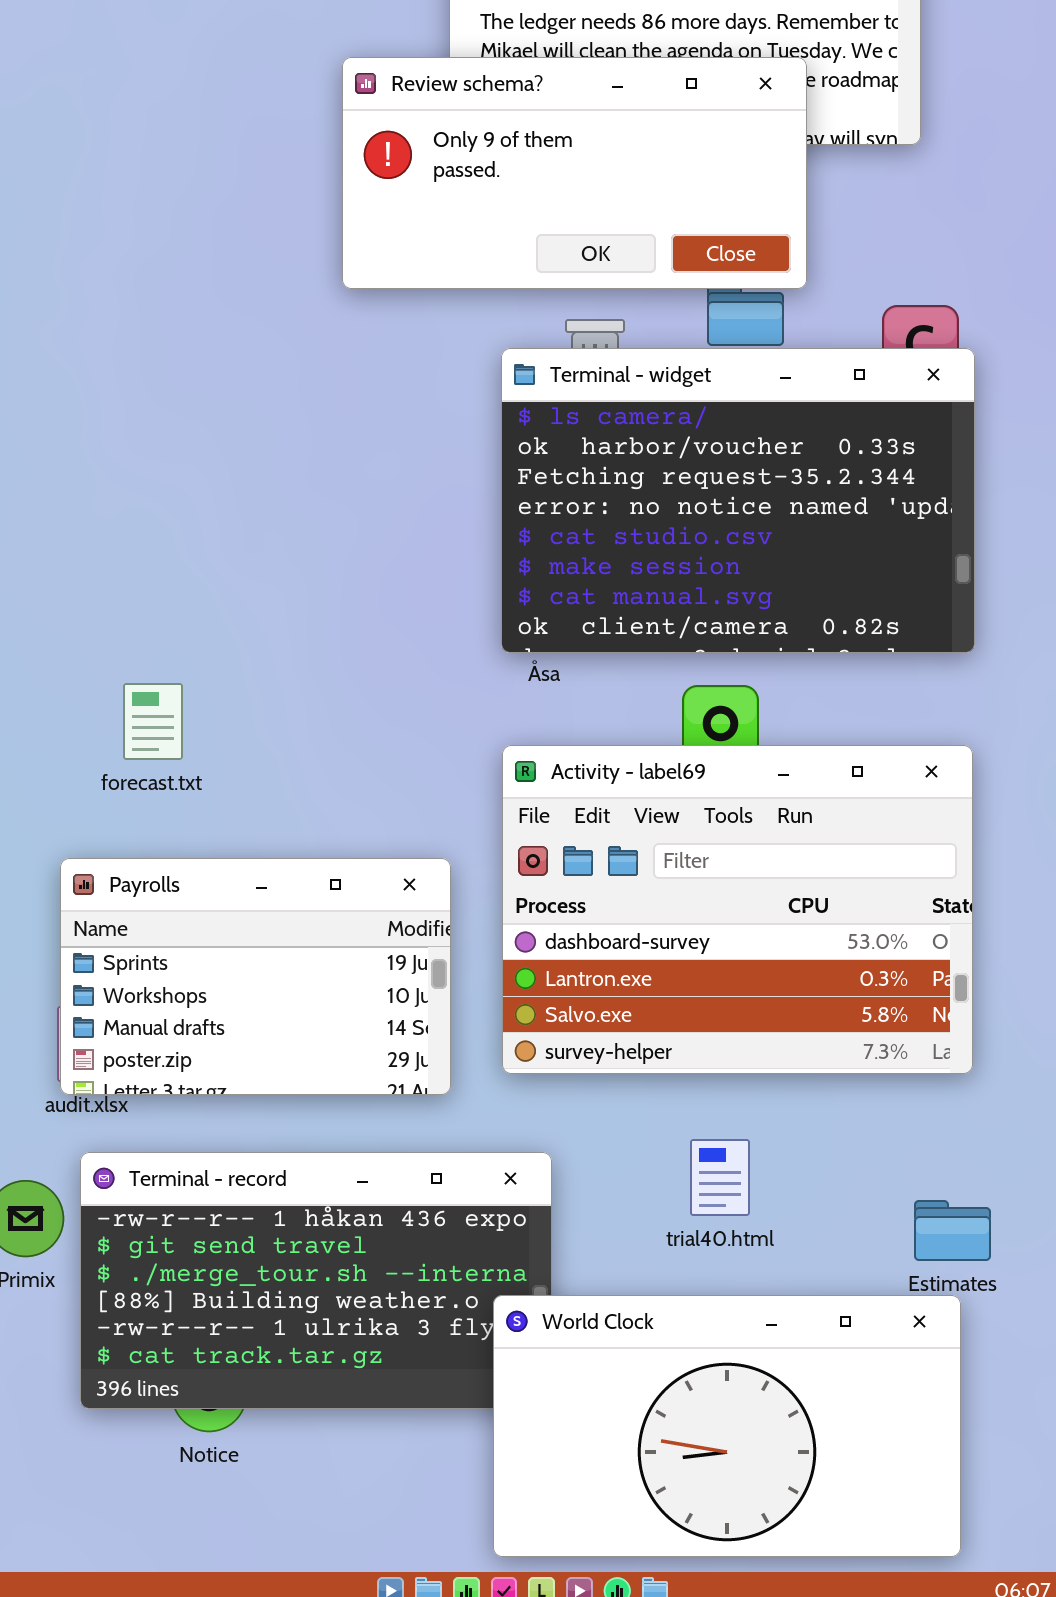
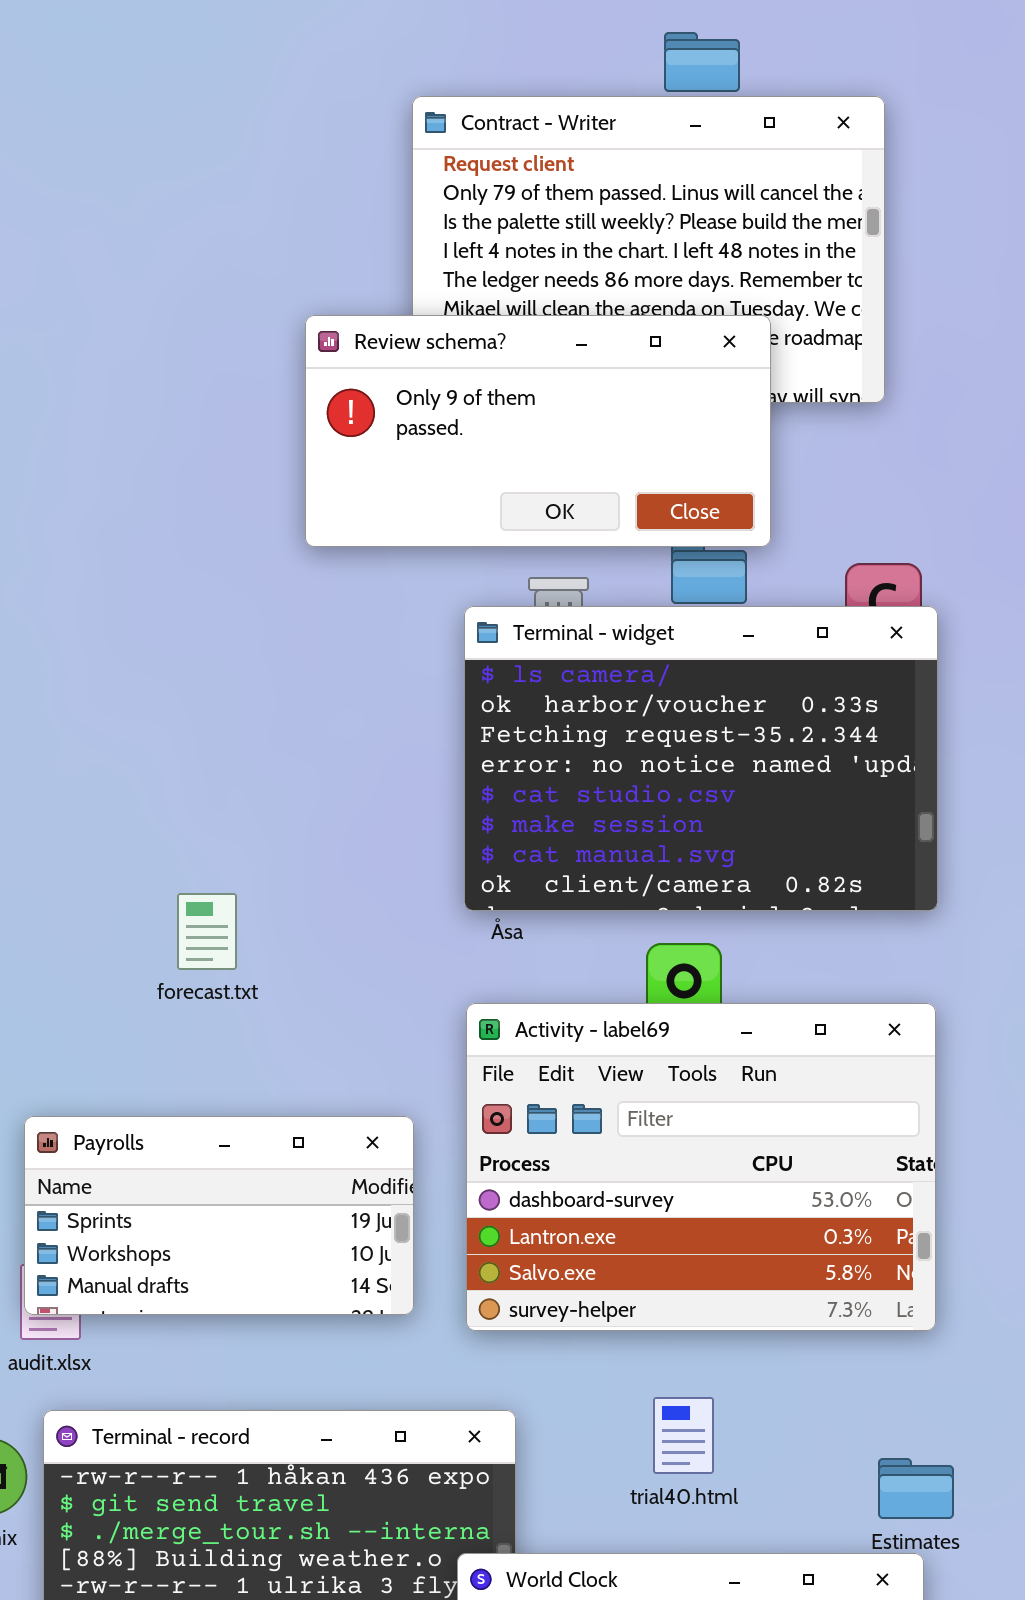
forecast.txt: [123,683,183,760] -> [177,893,237,970], moved
Payrolls: [60,858,451,1095] -> [24,1116,414,1315], resized

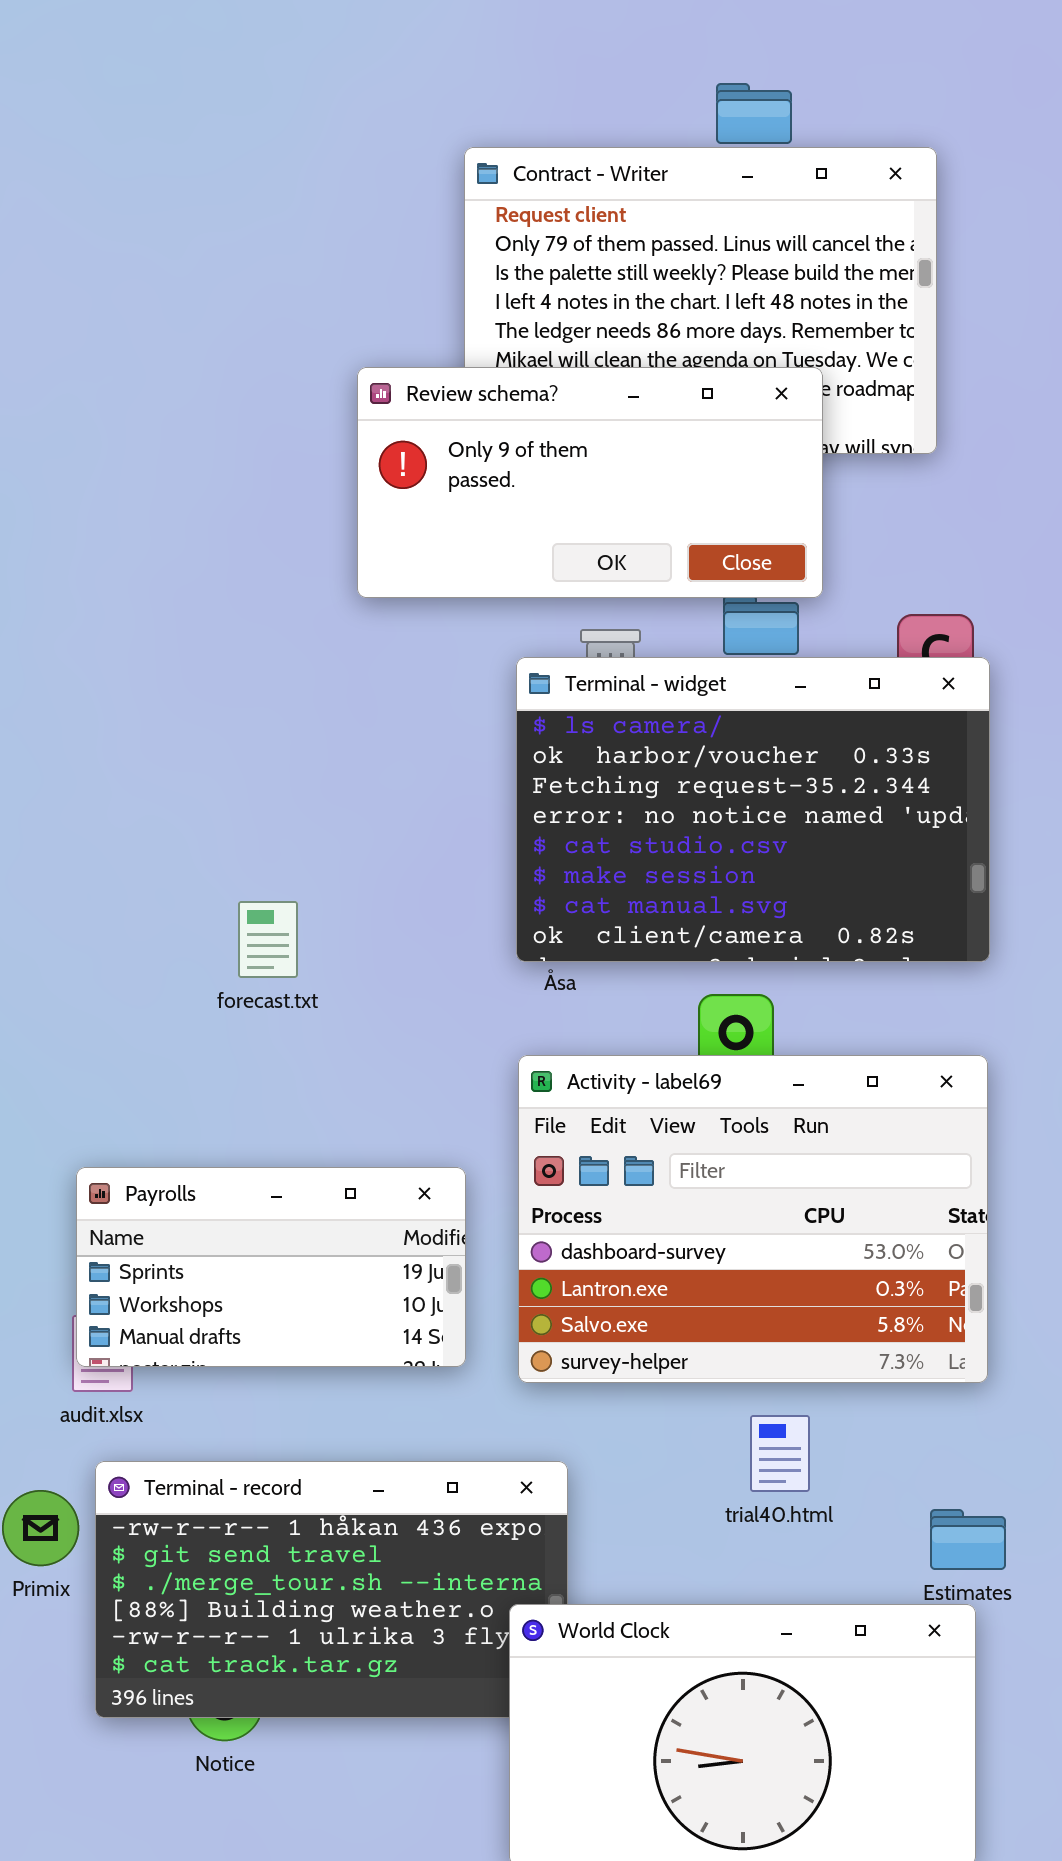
forecast.txt: [177,893,237,970] -> [238,901,298,978], moved
trial40.html: [653,1397,714,1474] -> [750,1415,810,1492], moved

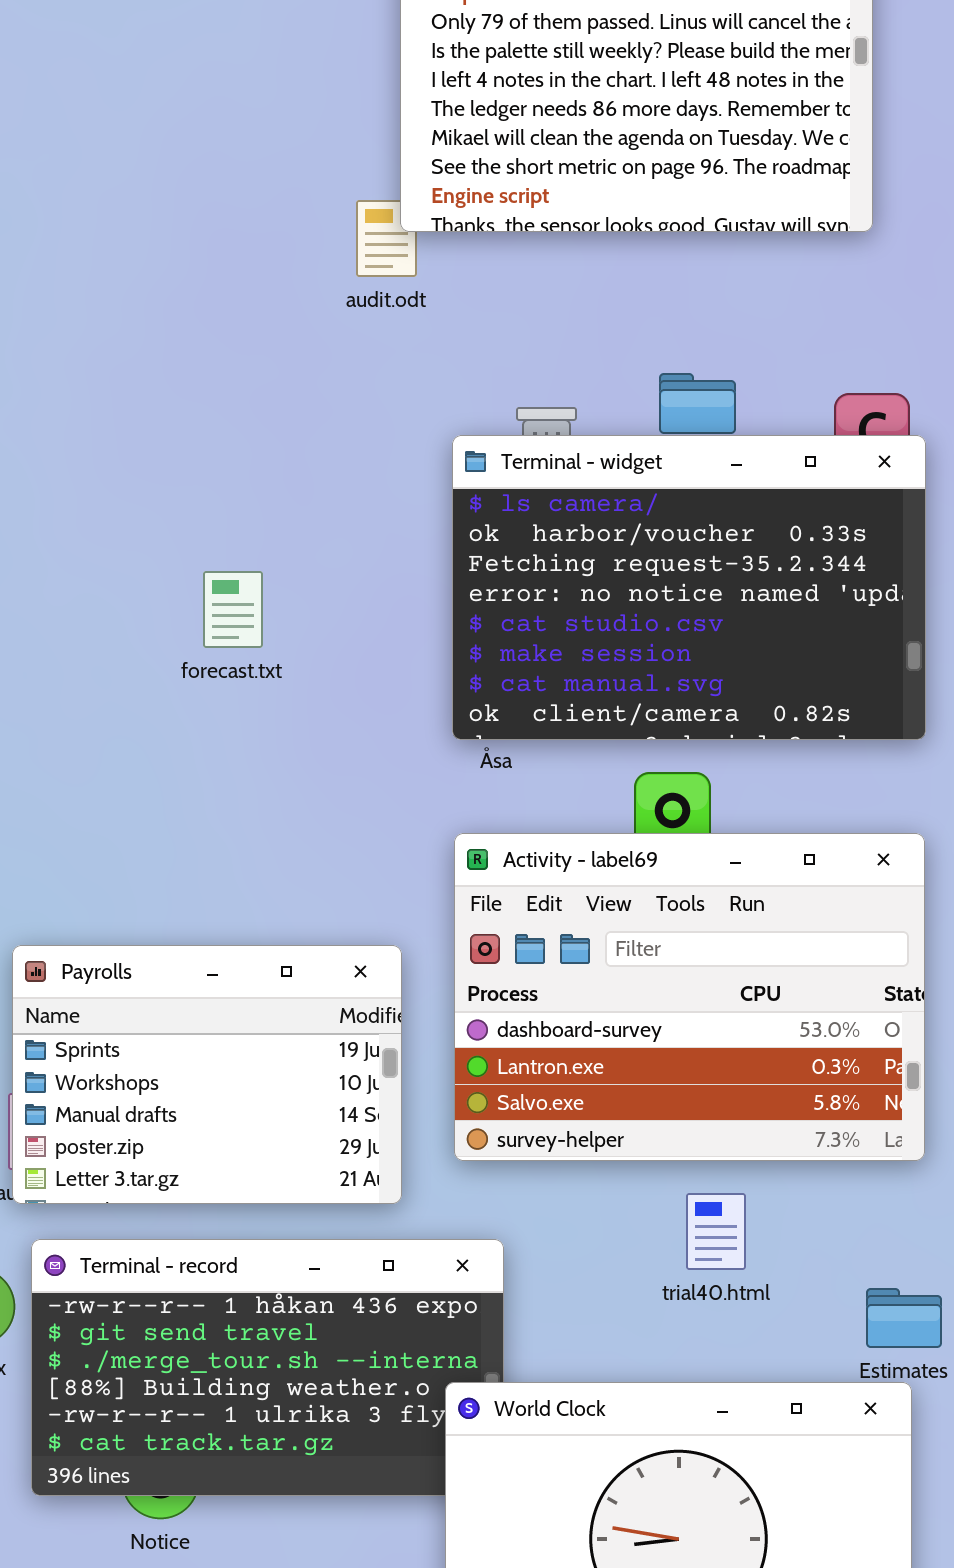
Review schema?: [357,367,823,598] -> none, closed
forecast.txt: [238,901,298,978] -> [203,571,263,648], moved
Payrolls: [76,1167,466,1367] -> [12,945,402,1204], resized

